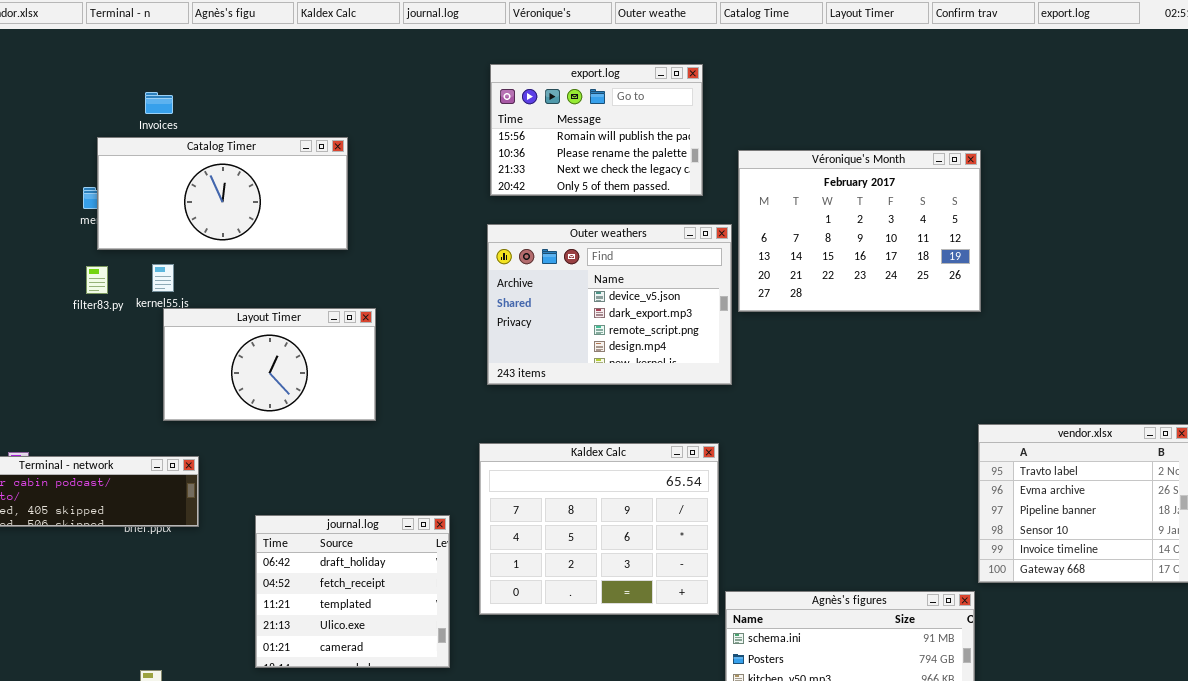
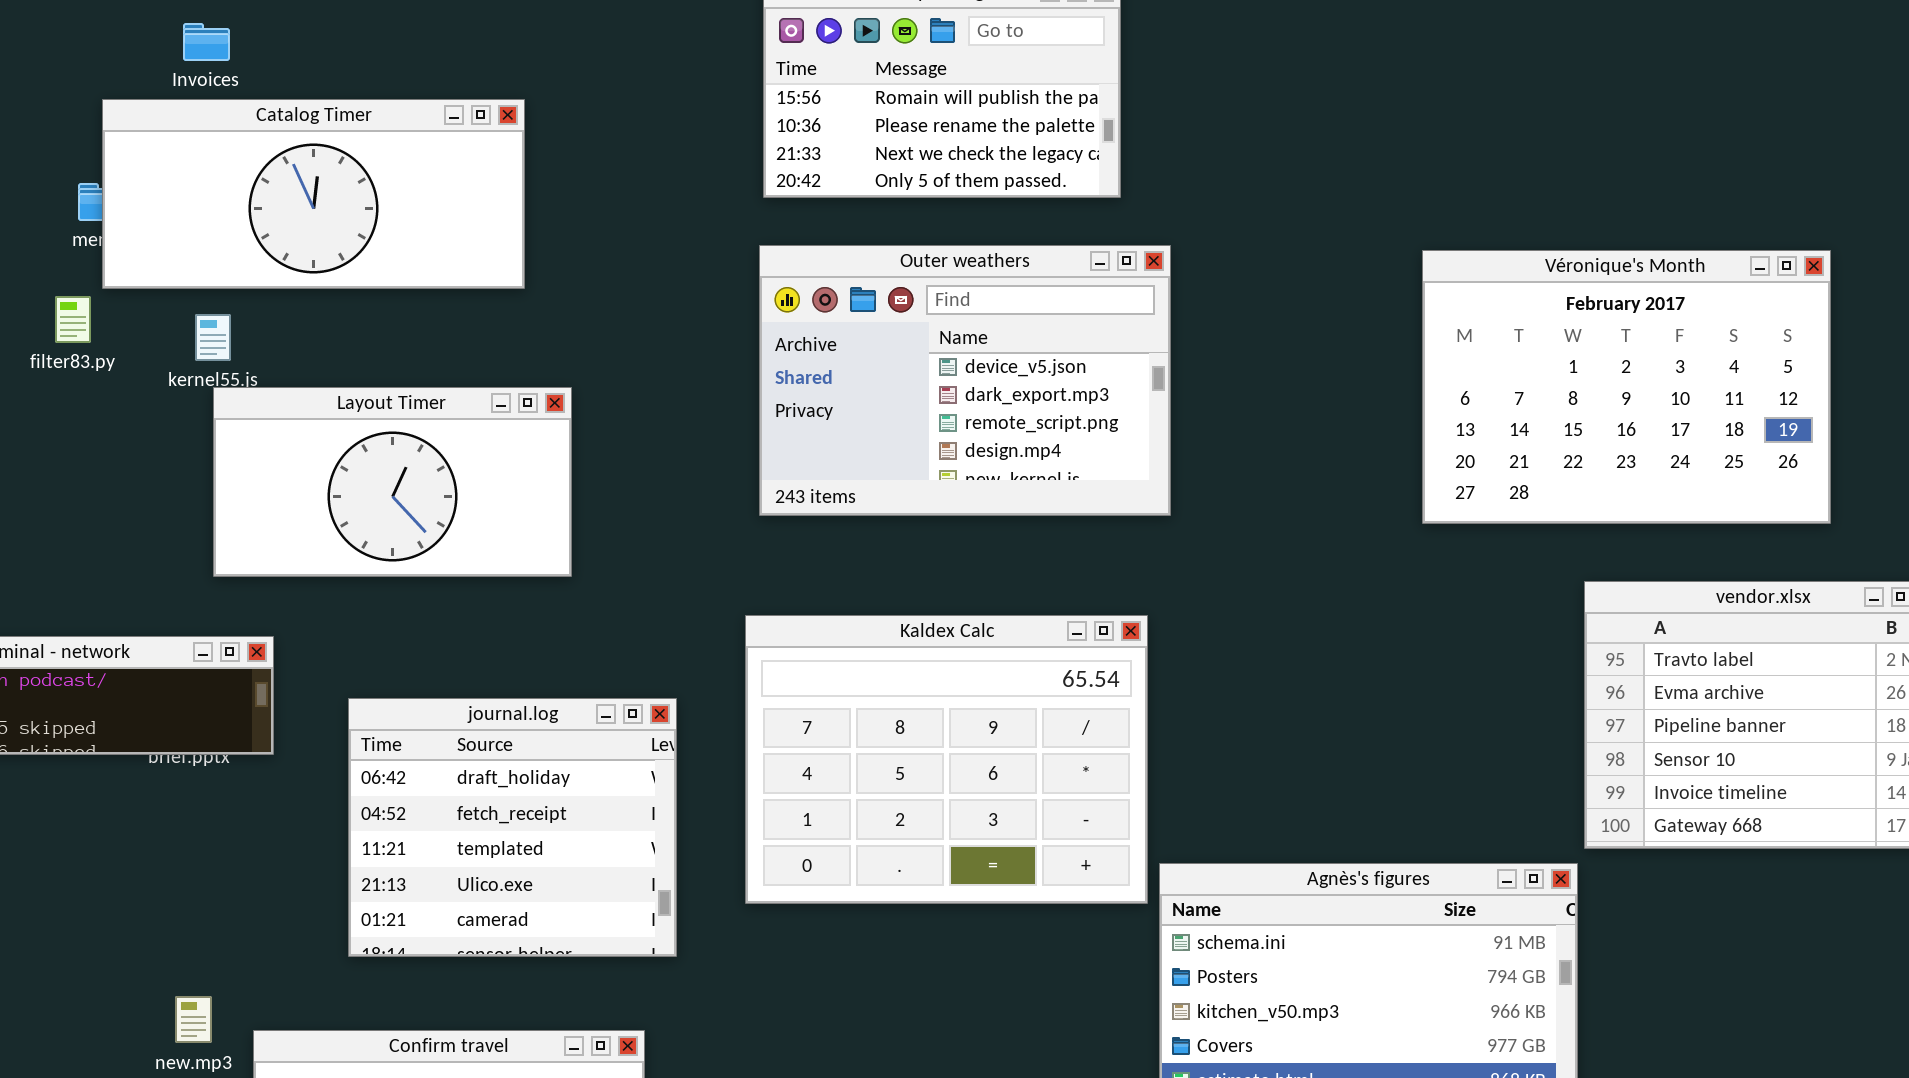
Véronique's Month: [738,150,981,312] -> [1422,250,1831,524], moved
filter83.py: [86,266,108,294] -> [55,296,91,343], moved
journal.log: [255,515,450,668] -> [348,698,677,957], moved

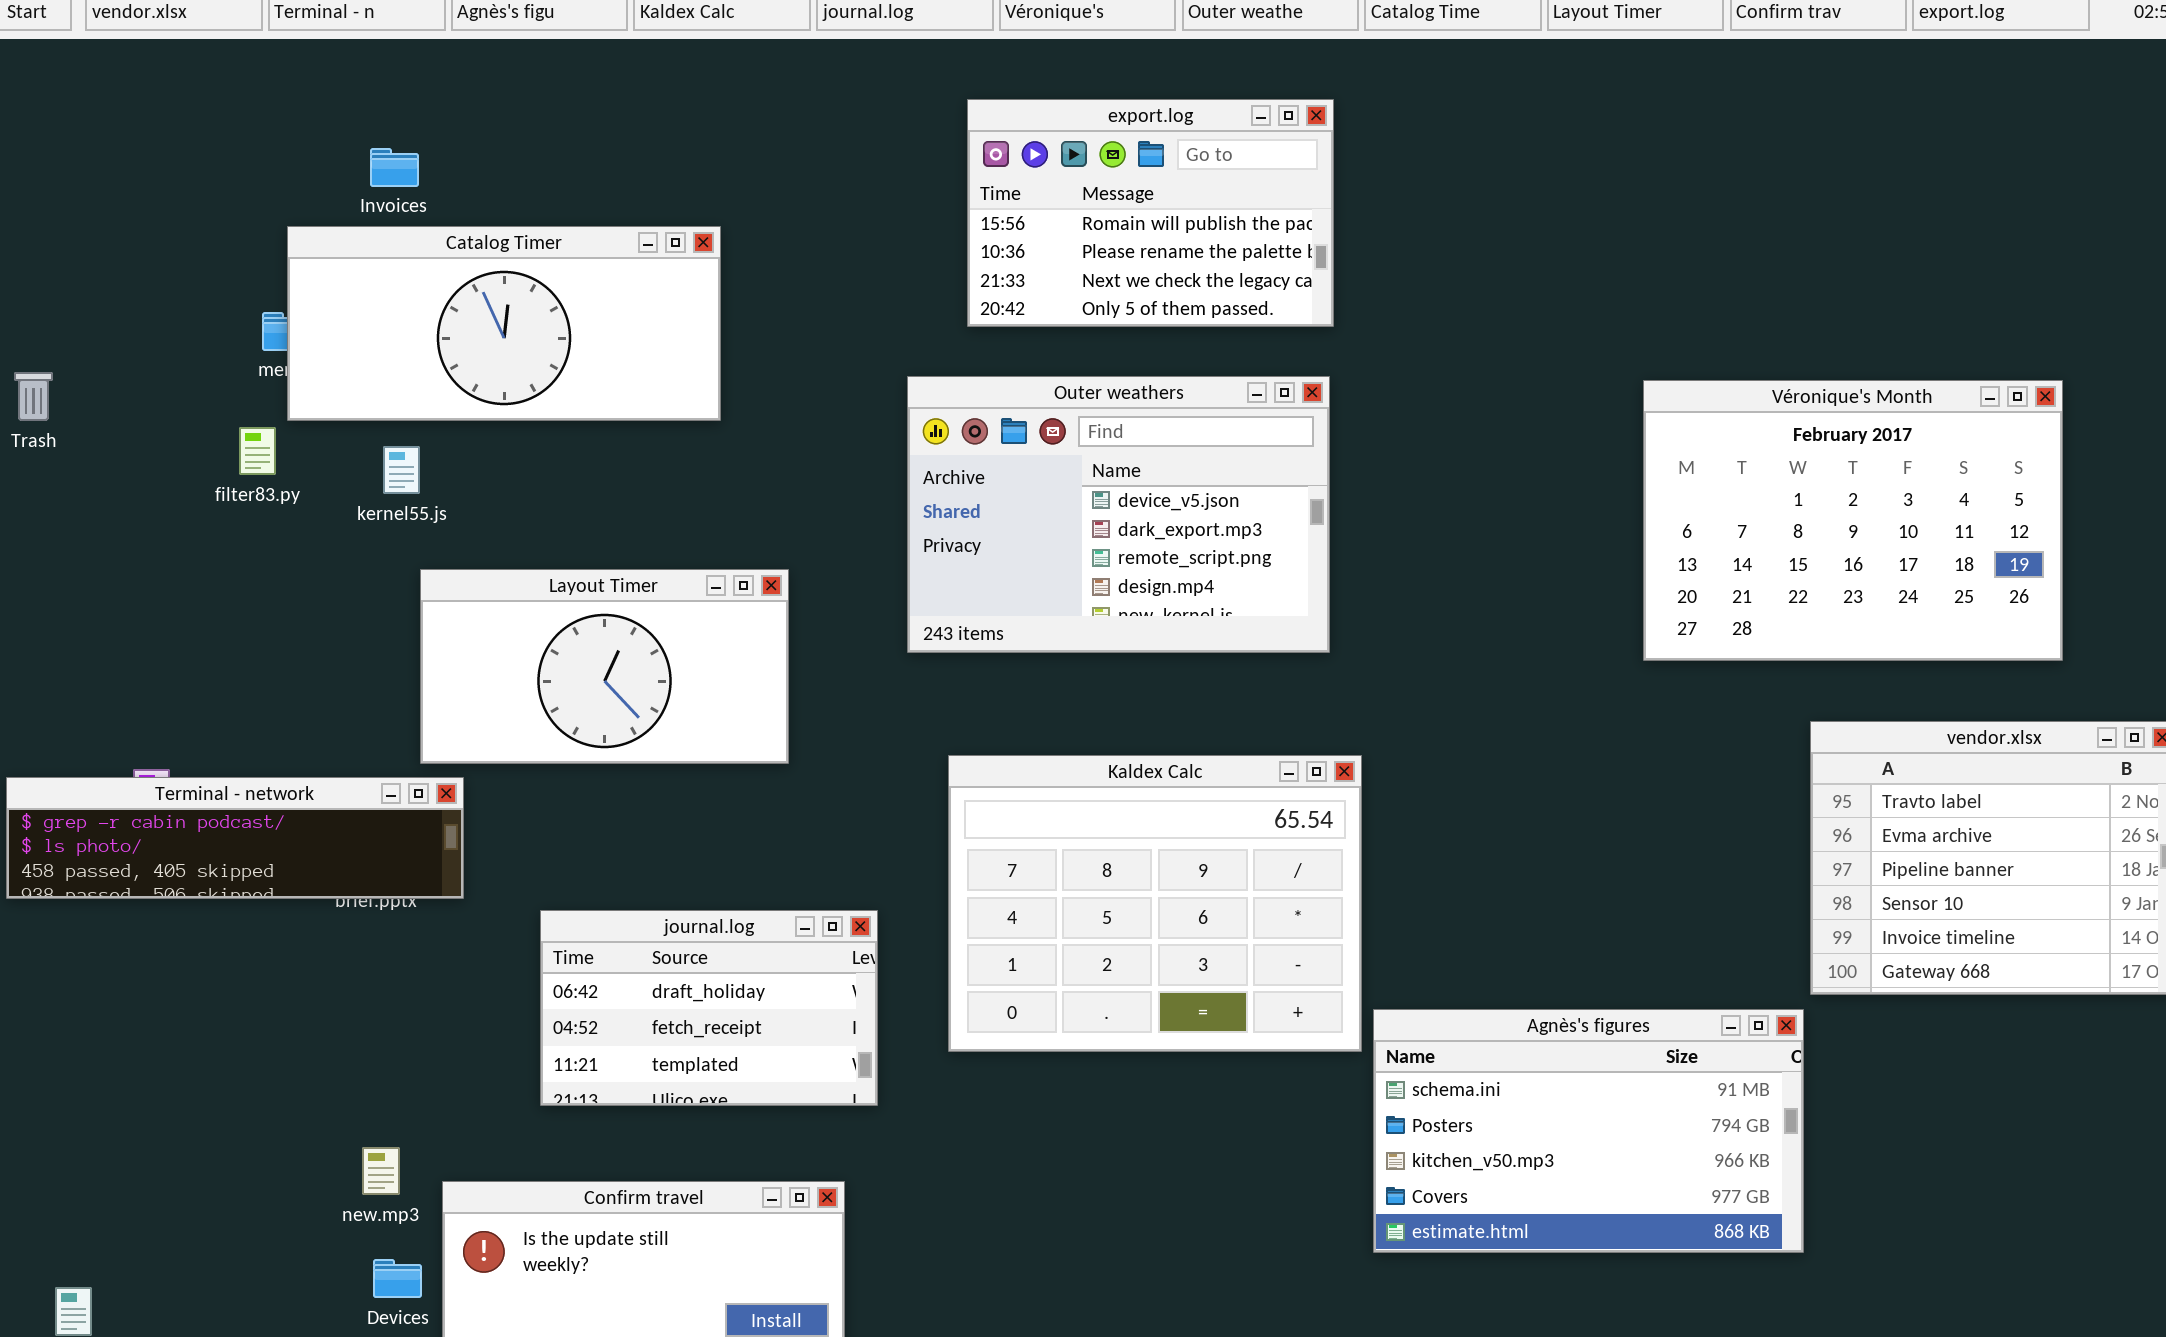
Outer weathers: [759,245,1171,516] -> [907,376,1330,653], moved
Layout Timer: [213,387,572,577] -> [420,569,789,764], moved
journal.log: [348,698,677,957] -> [540,910,878,1106], resized

